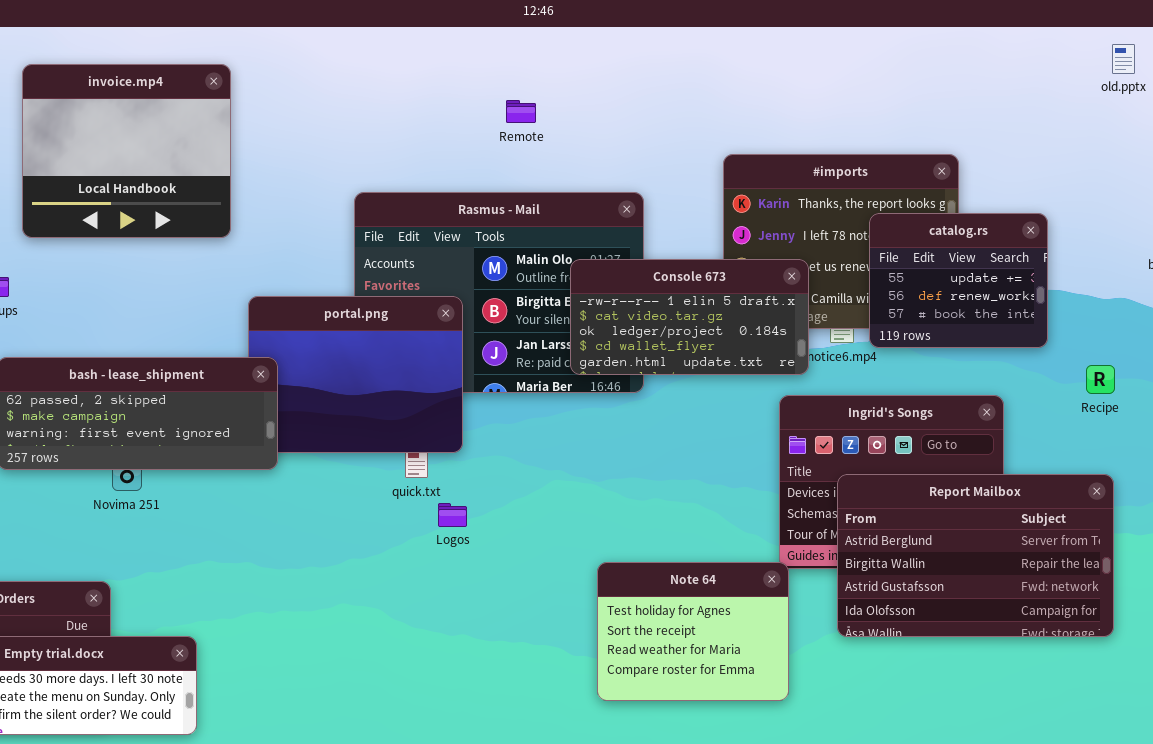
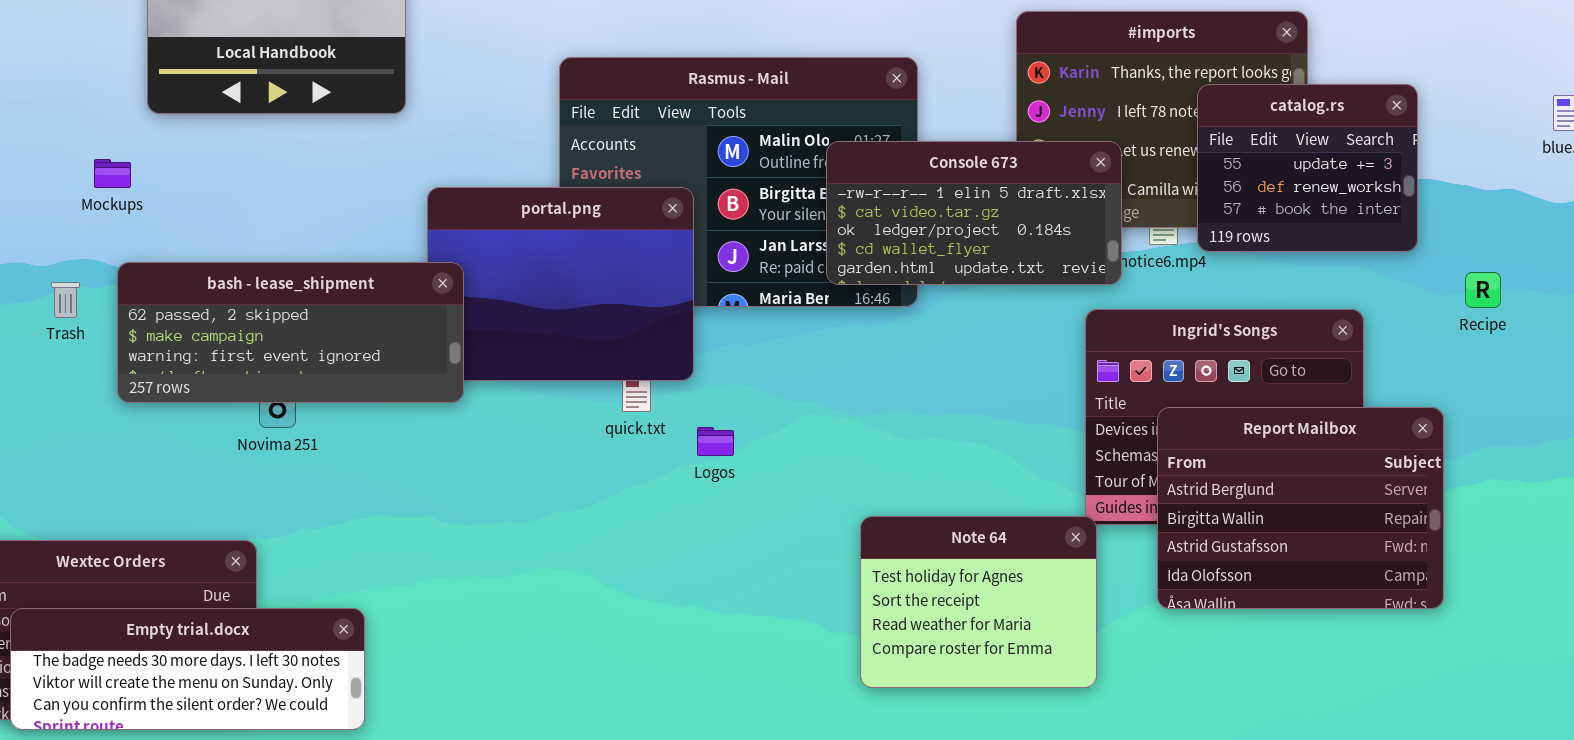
Report Mailbox: [837,474,1114,637] -> [1157,407,1444,609], resized
Logos: [438,503,467,527] -> [697,427,734,456], moved

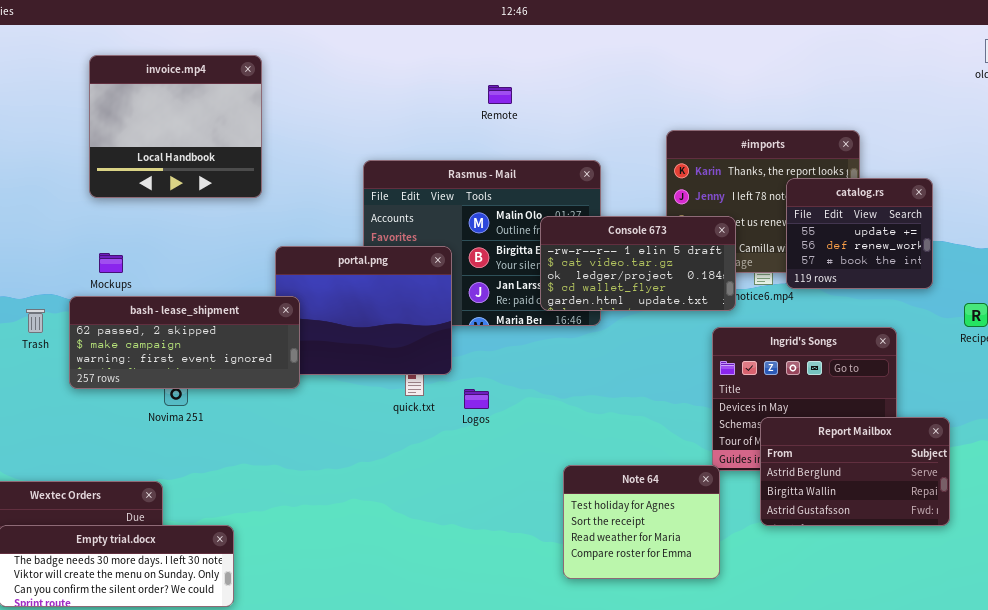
Mockups: [94,159,131,188] -> [99,253,123,273], moved
Report Mailbox: [1157,407,1444,609] -> [760,417,950,526], resized
Logos: [697,427,734,456] -> [464,389,489,409], moved

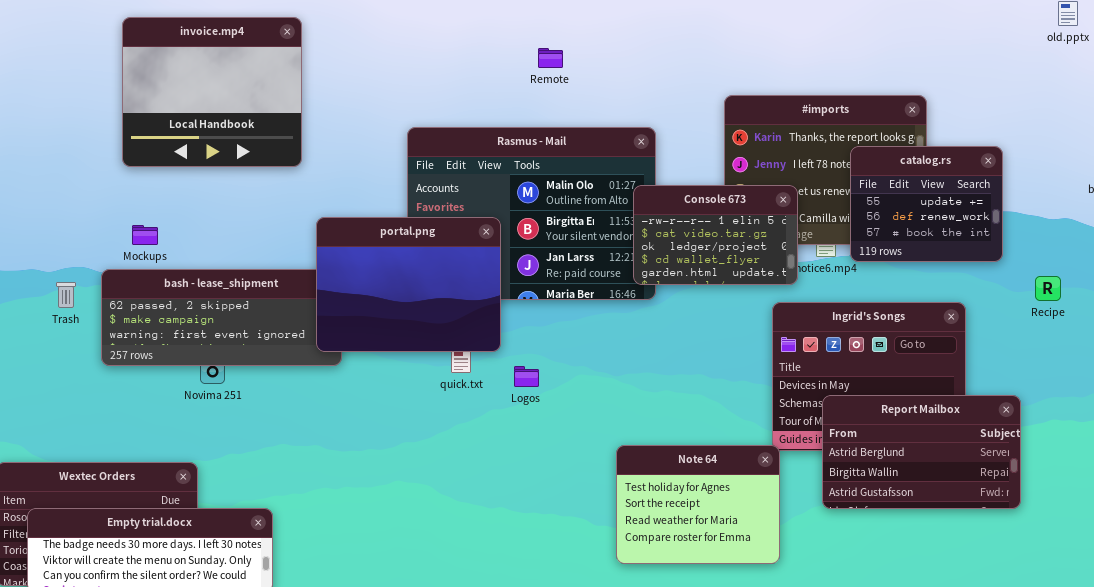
Console 673: [540,216,736,311] -> [633,185,798,285], resized
portal.png: [275,246,452,375] -> [316,217,501,352], raised

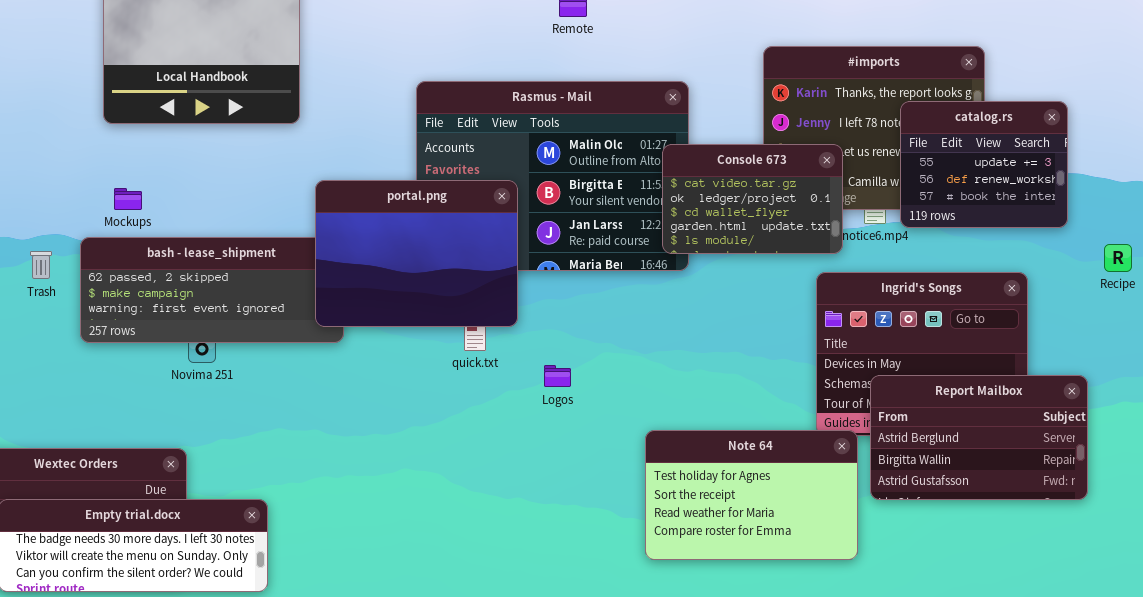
Console 673: [633,185,798,285] -> [662,144,843,254], scrolled down 1 row
Logos: [514,366,539,387] -> [544,365,571,387], moved
Note 64: [616,445,780,564] -> [645,430,858,560], resized

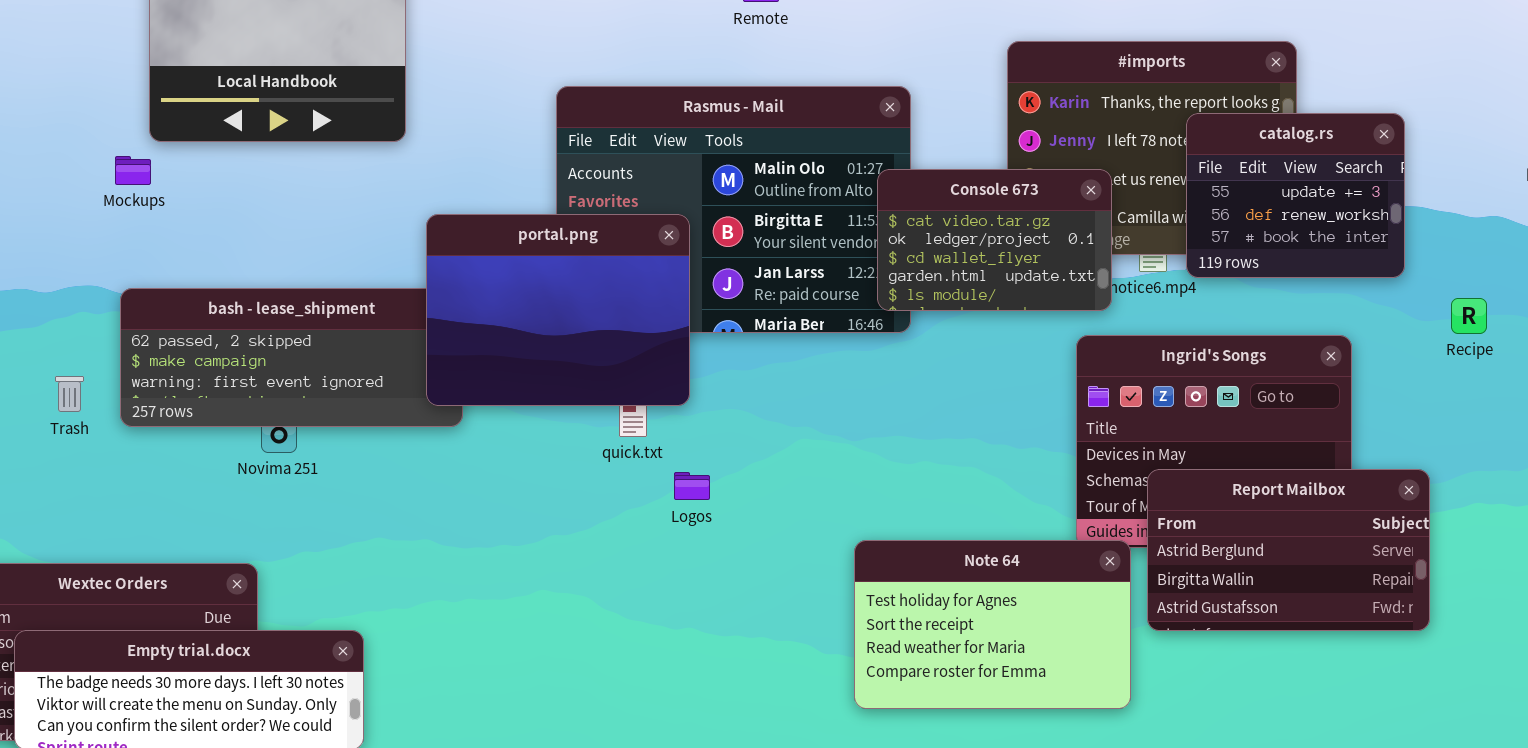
Mockups: [114,188,142,210] -> [115,156,151,185], moved
Trash: [30,251,52,279] -> [55,376,84,412], moved
Logos: [544,365,571,387] -> [674,472,710,500], moved

